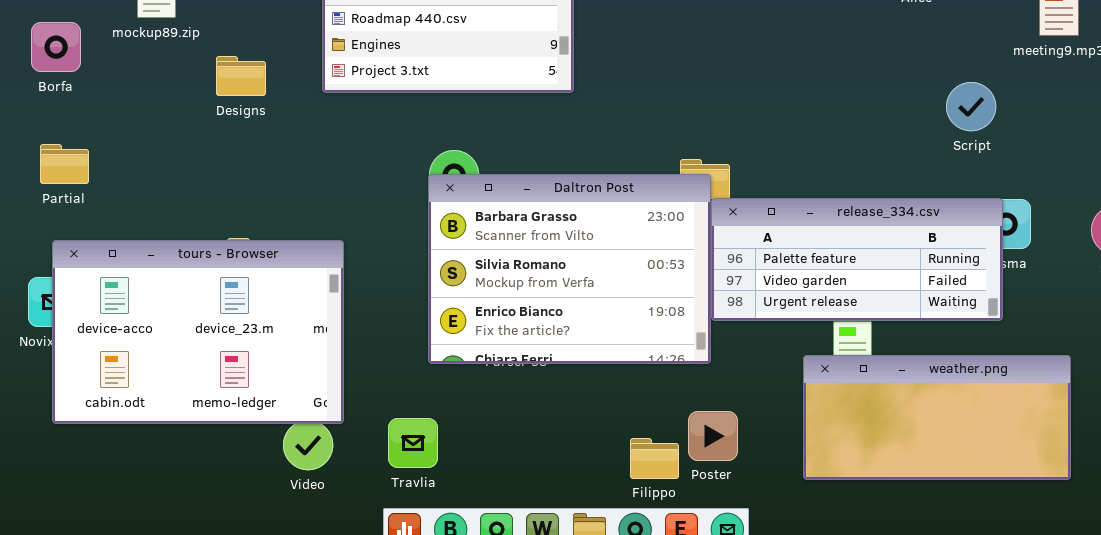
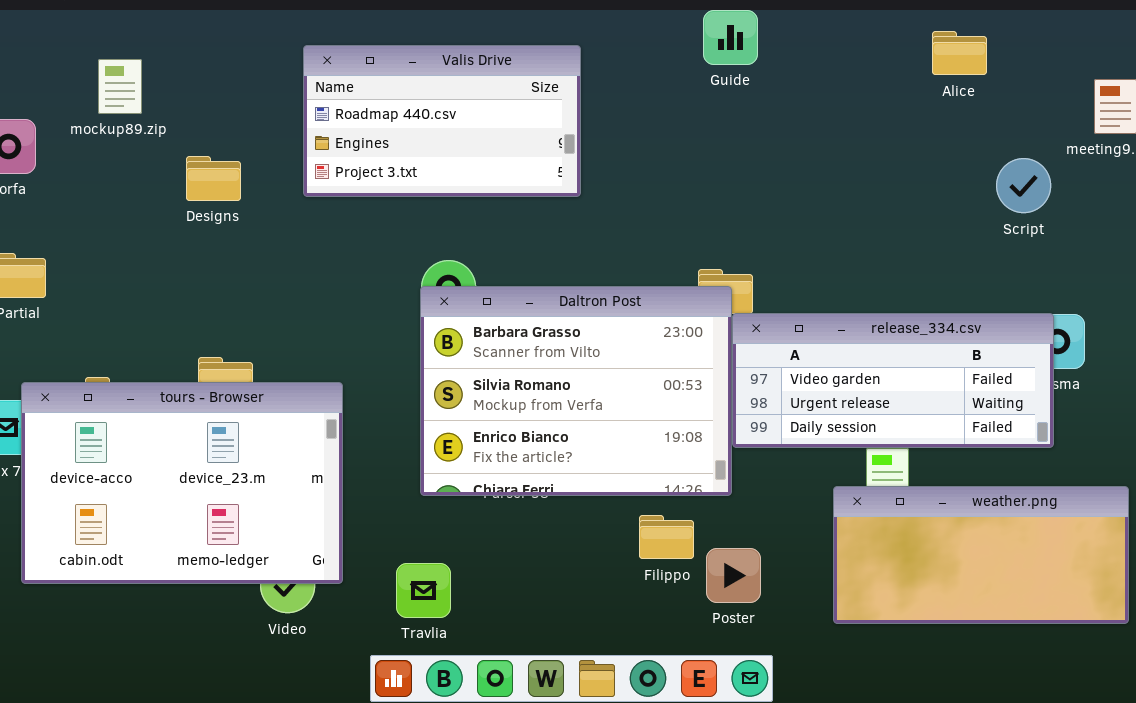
Script: [946,82,996,131] -> [996,158,1051,213], moved
release_334.csv: [711,198,1003,321] -> [732,313,1054,448], scrolled down 1 row
tours - Browser: [52,240,344,424] -> [21,382,343,584], moved
Travlia: [388,418,438,468] -> [396,563,451,618], moved
Filippo: [630,438,679,479] -> [639,515,694,559], moved

